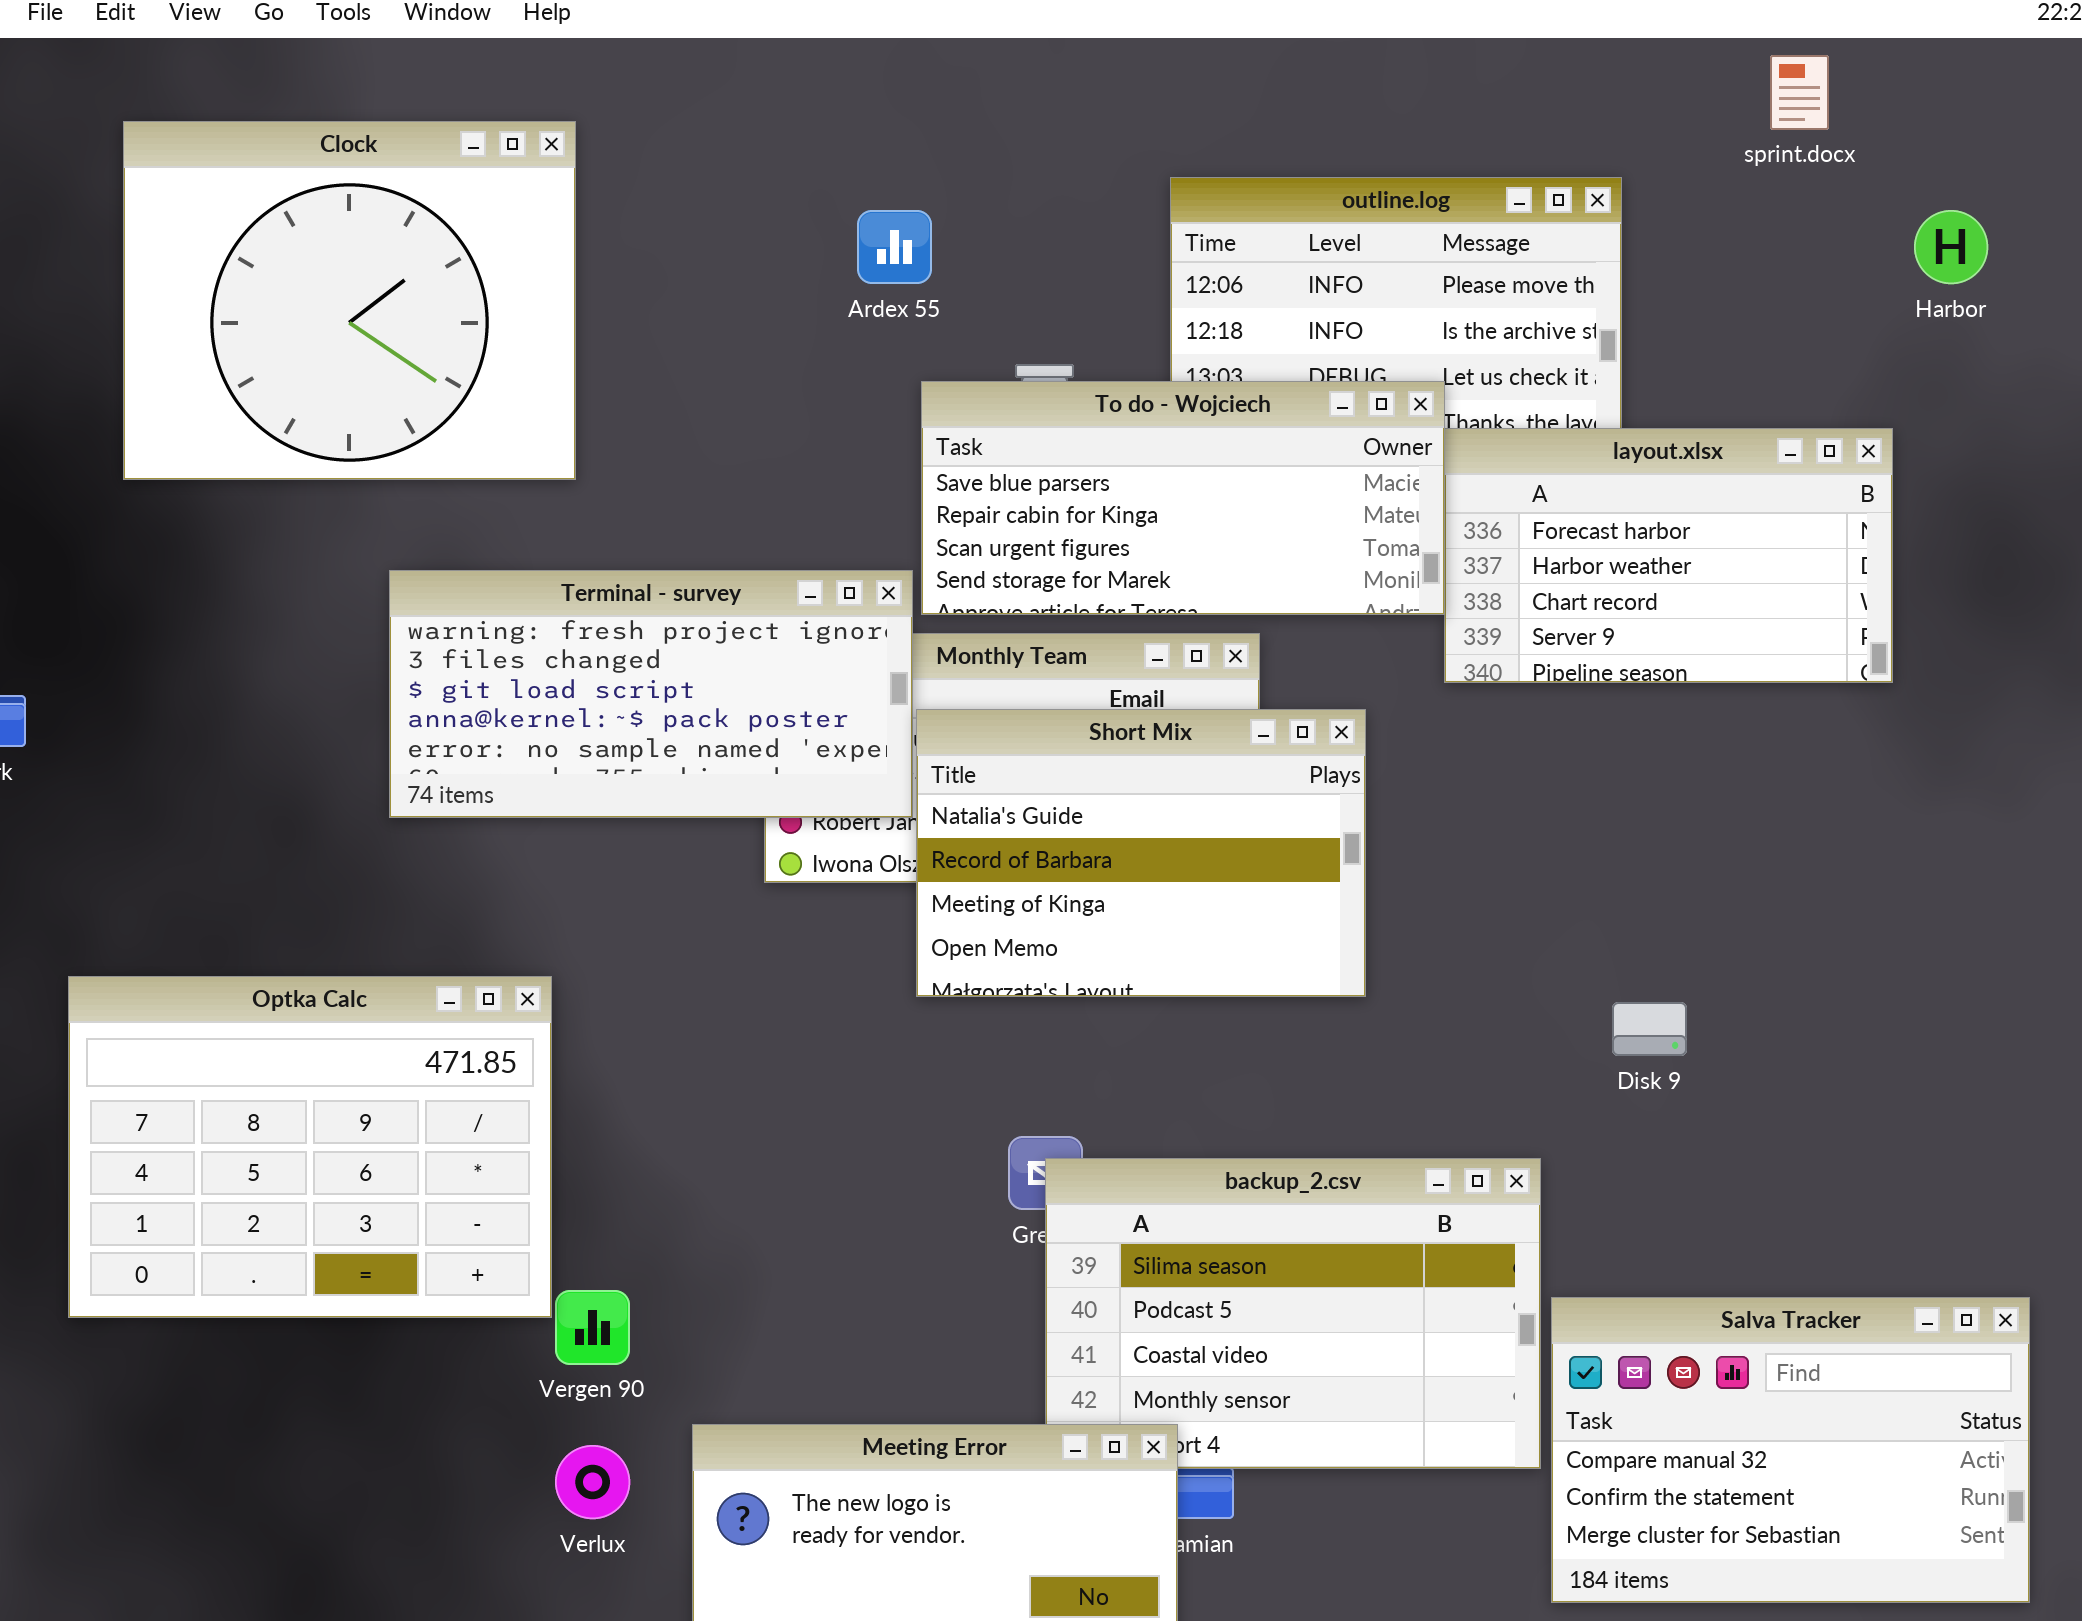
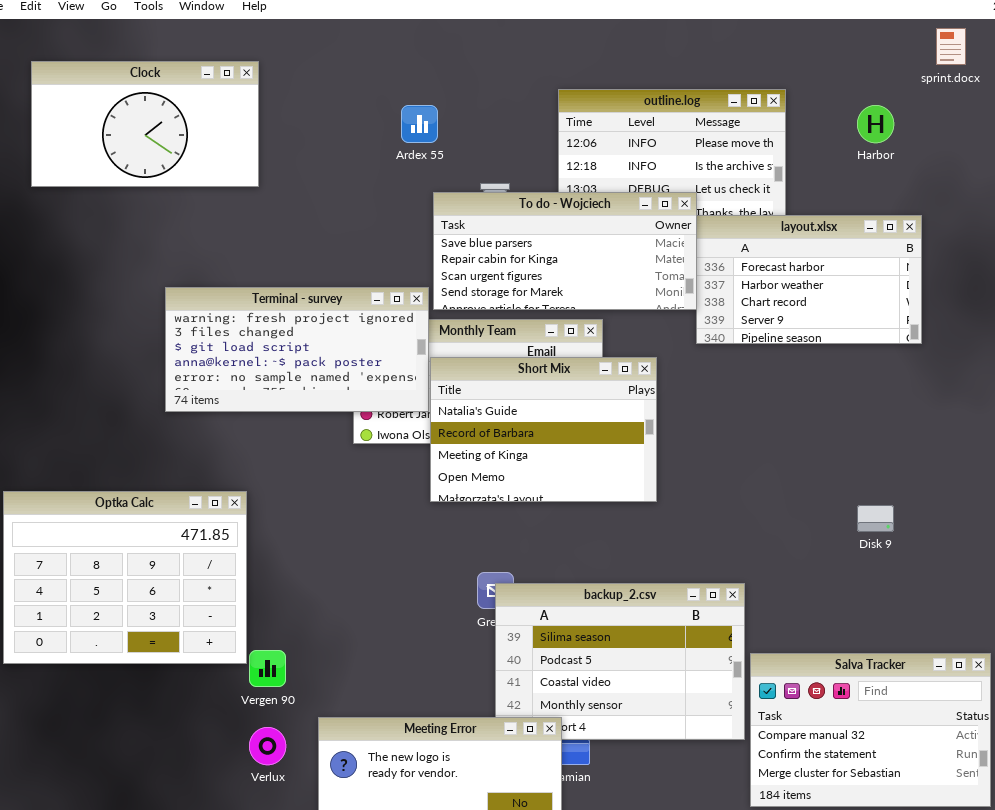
sprint.docx: [1770,55,1829,130] -> [936,28,966,65], moved
Clock: [123,121,576,480] -> [31,61,259,187], resized
Harbor: [1914,210,1988,284] -> [857,105,894,143], moved
Disk 9: [1612,1002,1687,1056] -> [857,505,894,532], moved

